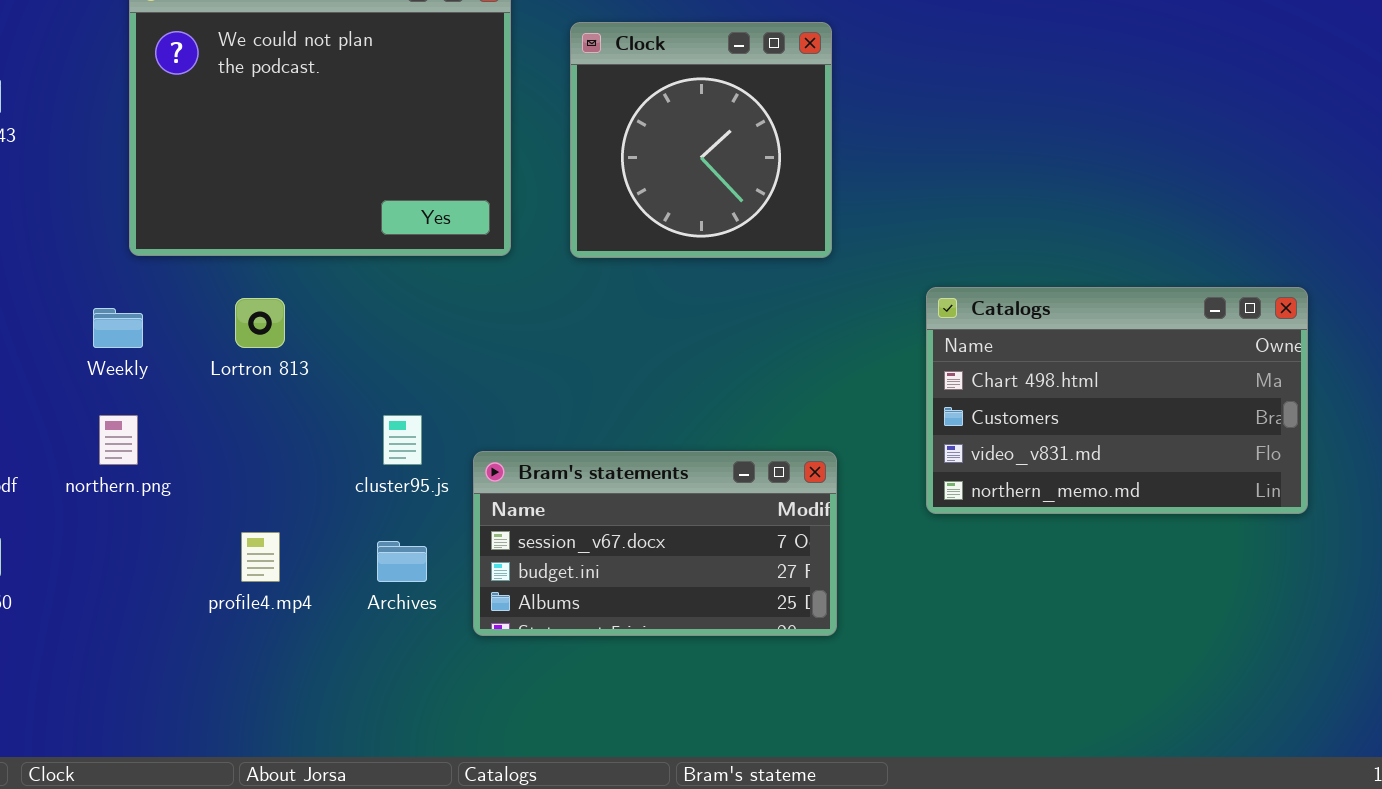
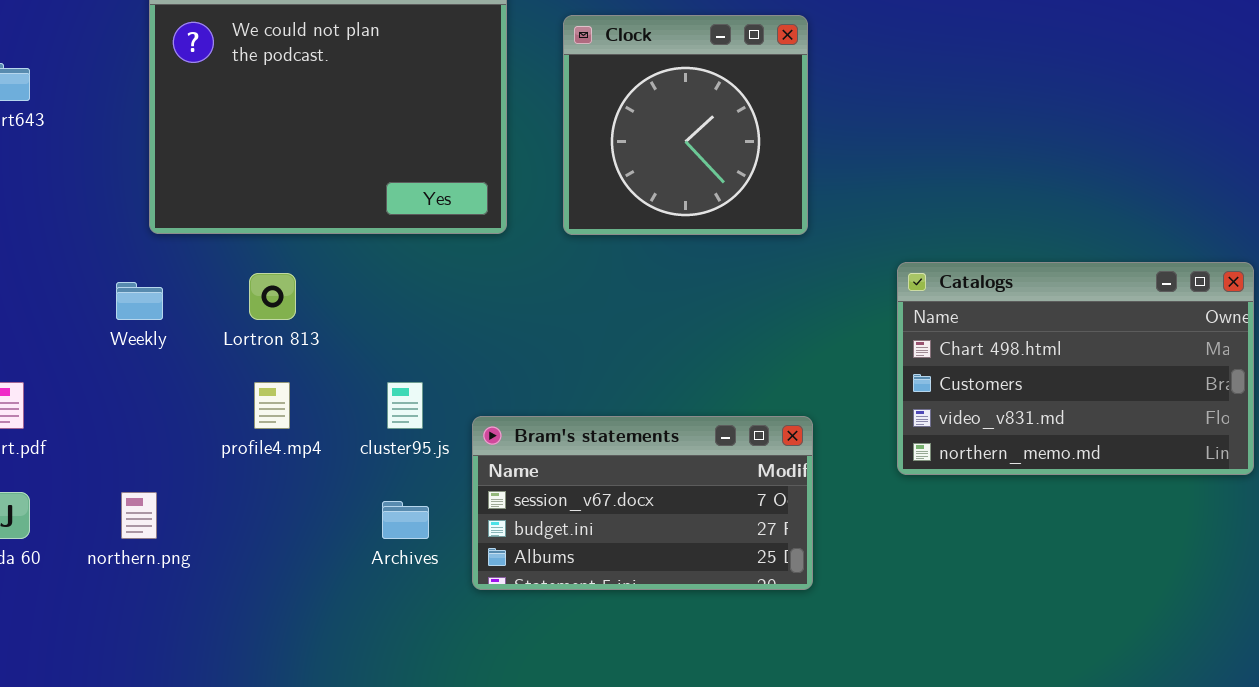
northern.png: [99,415,138,465] -> [121,492,157,539], moved
profile4.mp4: [241,532,280,582] -> [254,382,290,429], moved

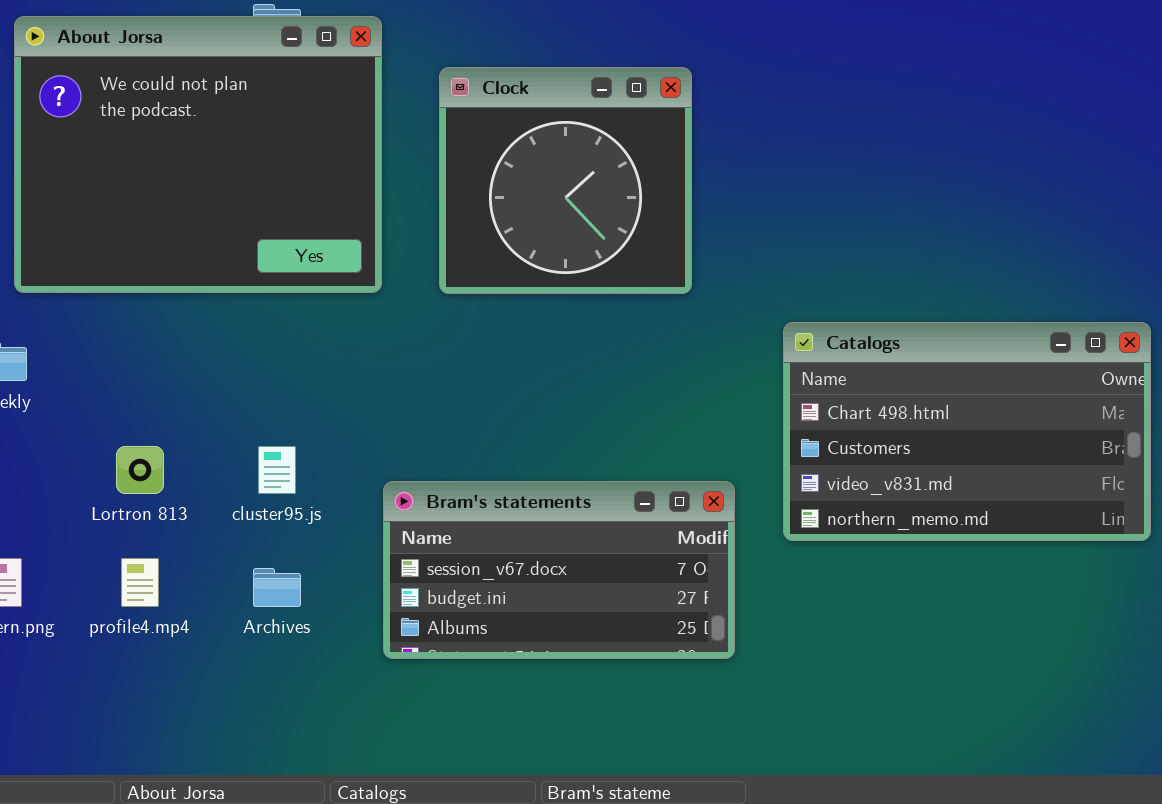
Lortron 813: [249,273,296,320] -> [116,446,164,494], moved
profile4.mp4: [254,382,290,429] -> [121,558,159,607], moved
Bram's statements: [472,416,813,590] -> [383,481,735,659], moved

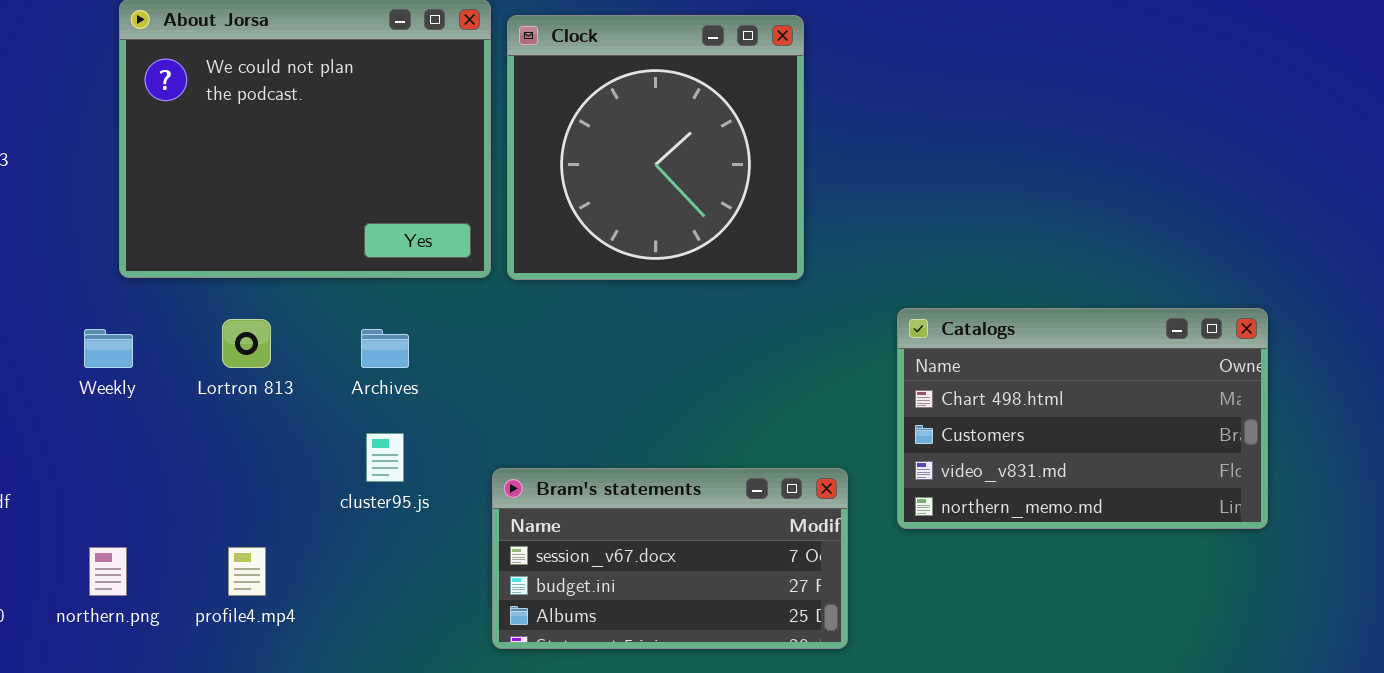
Clock: [439,67,692,294] -> [507,15,804,280], resized
Lortron 813: [116,446,164,494] -> [222,319,271,368], moved
Archives: [253,568,301,607] -> [361,329,409,368], moved

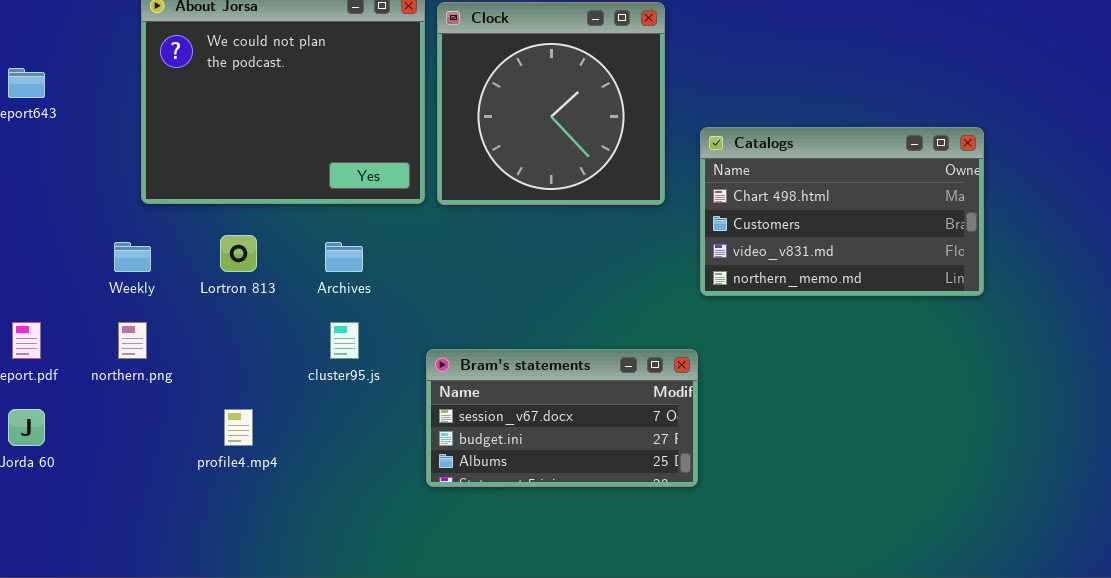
Catalogs: [897,308,1268,529] -> [700,127,984,296], moved
northern.png: [89,547,127,596] -> [118,322,147,359], moved

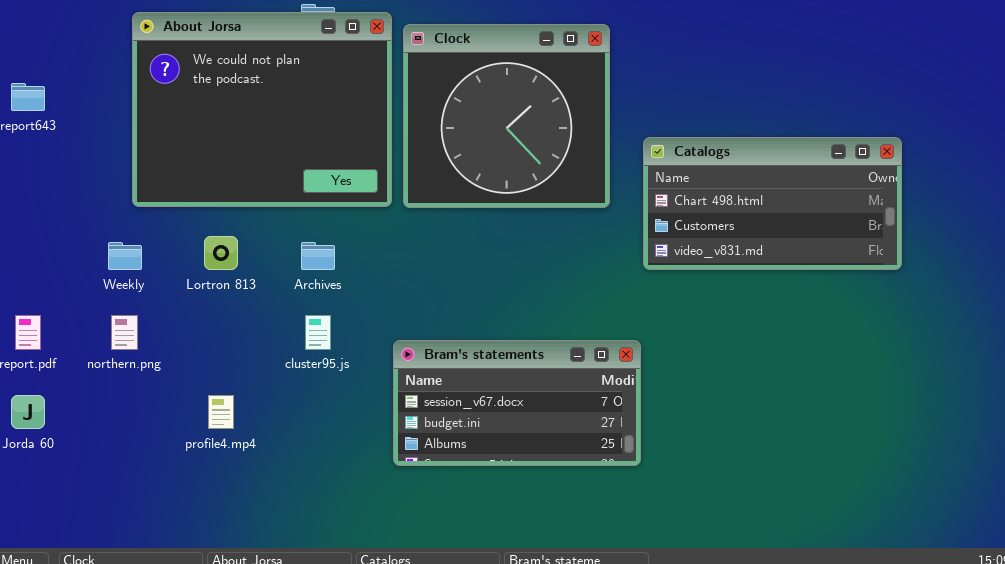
Catalogs: [700,127,984,296] -> [643,137,902,270], resized

